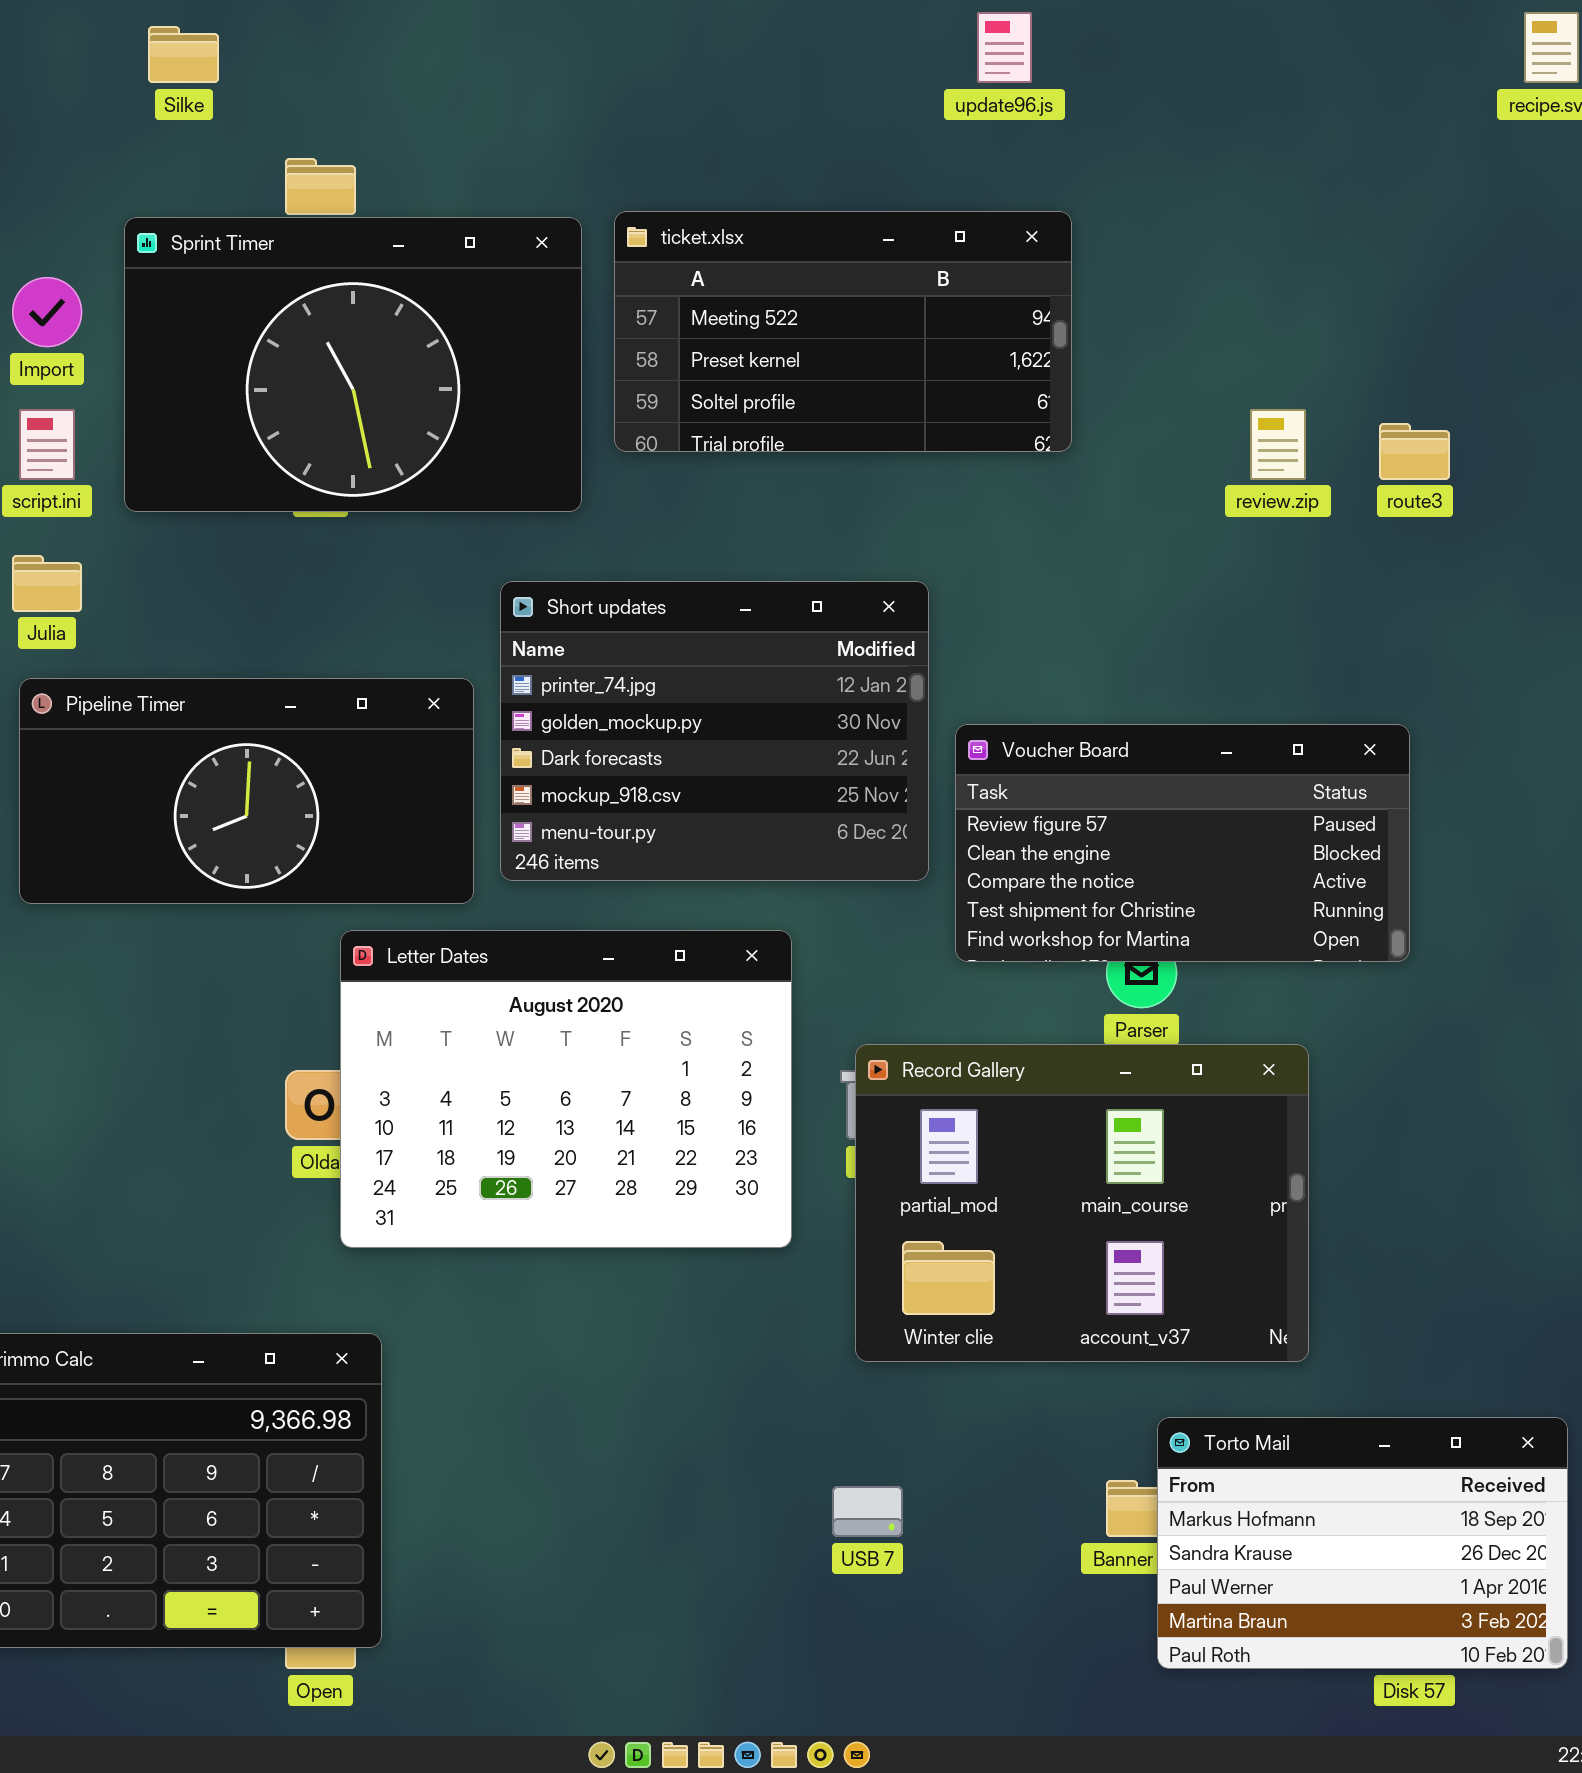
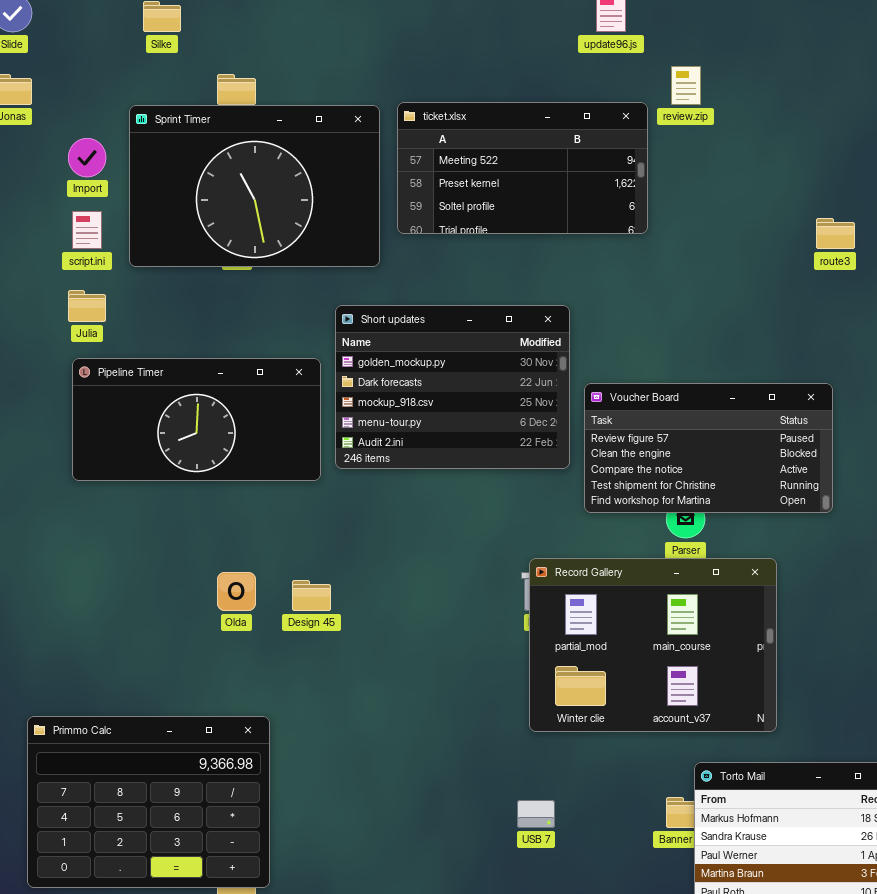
review.zip: [1250,409,1306,480] -> [671,66,701,105], moved
Short updates: [500,581,929,881] -> [335,305,570,469], scrolled down 1 row
Letter Dates: [340,930,792,1248] -> none, closed

